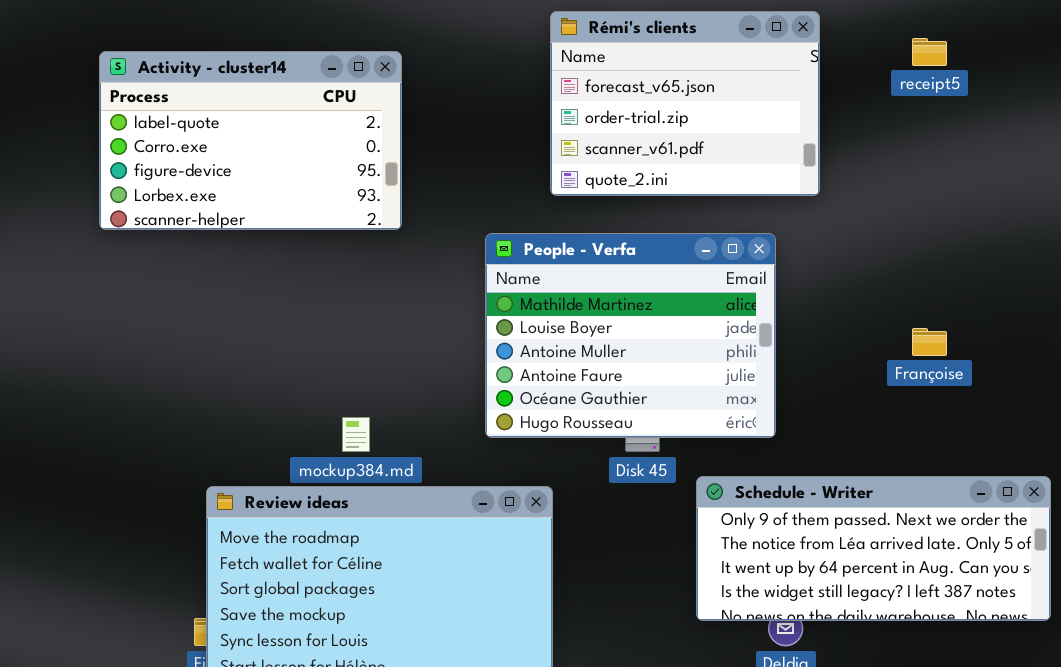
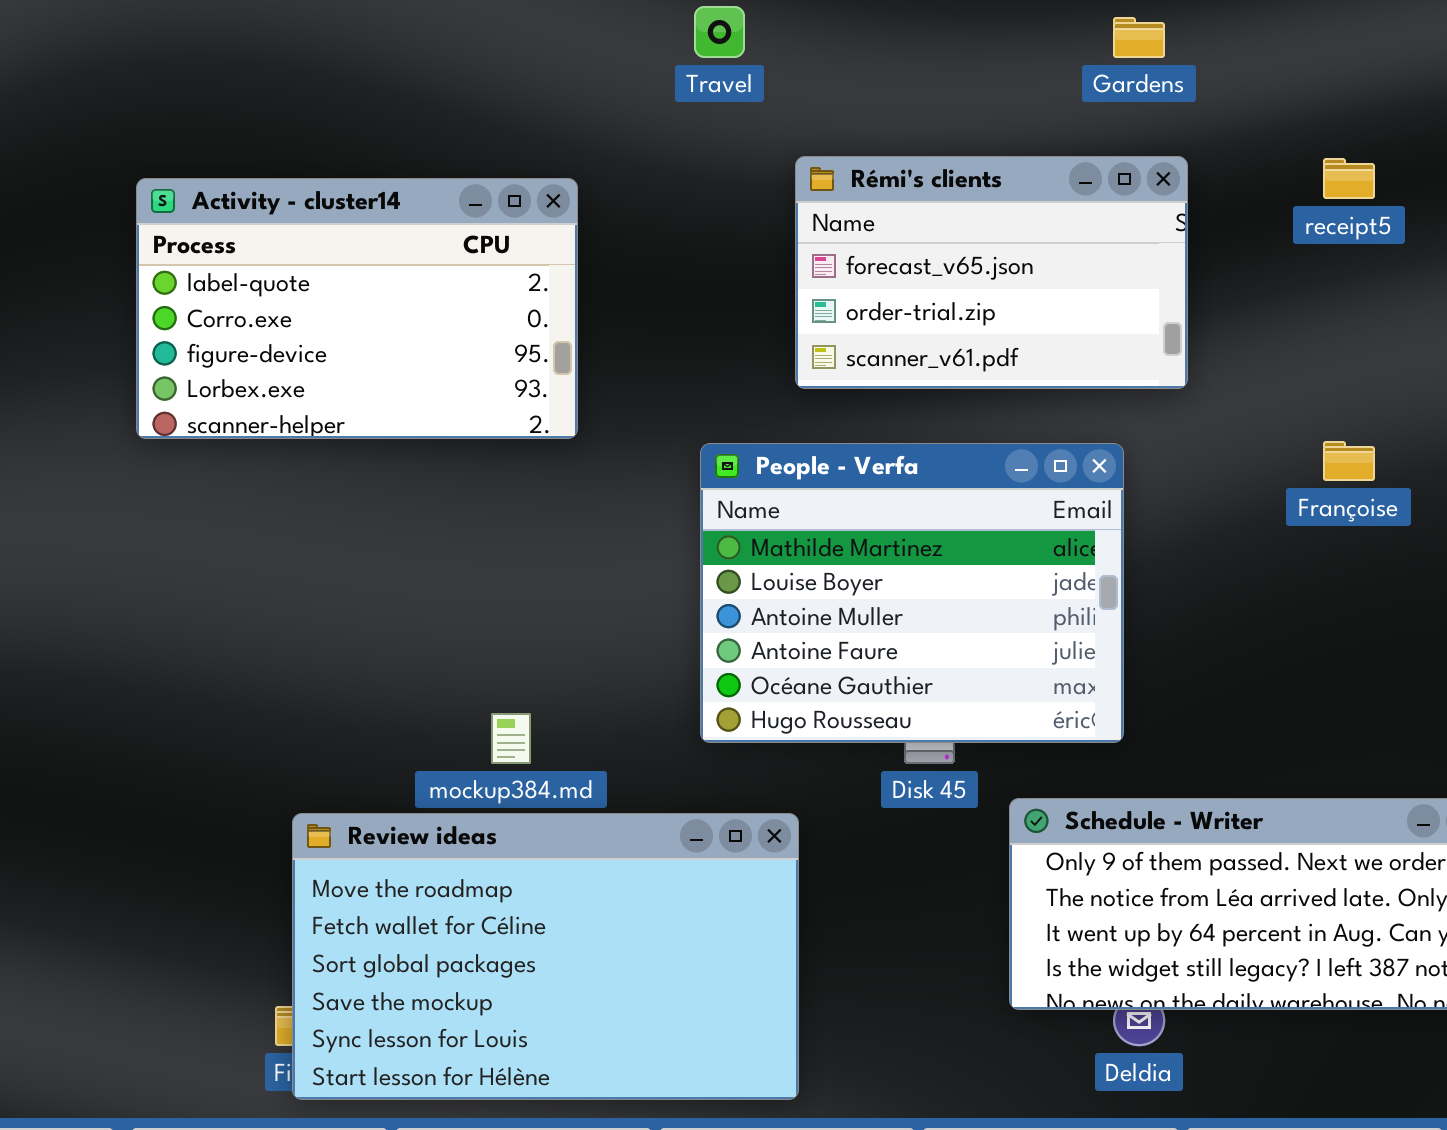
Rémi's clients: [550,11,820,196] -> [795,156,1188,389], resized
Françoise: [912,328,947,356] -> [1323,441,1375,481], moved

